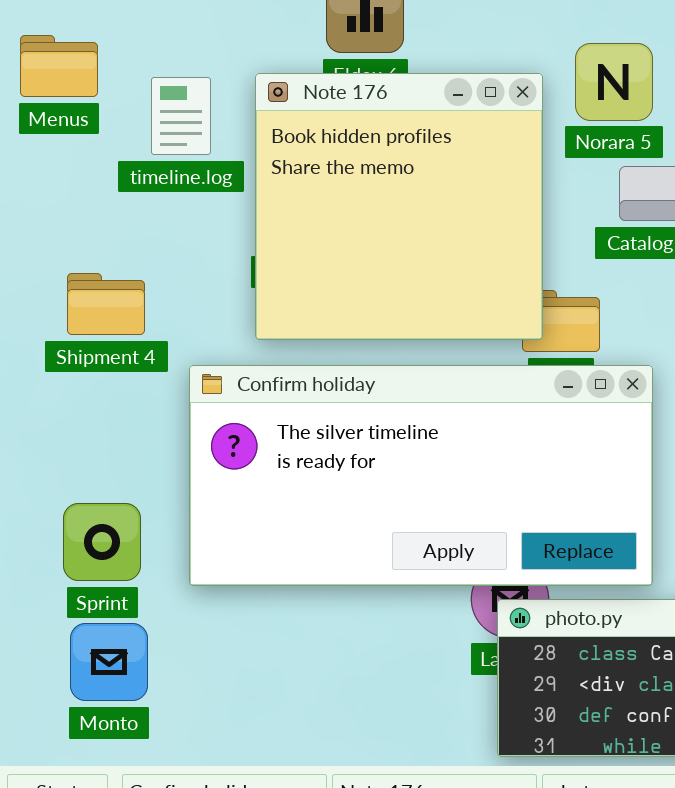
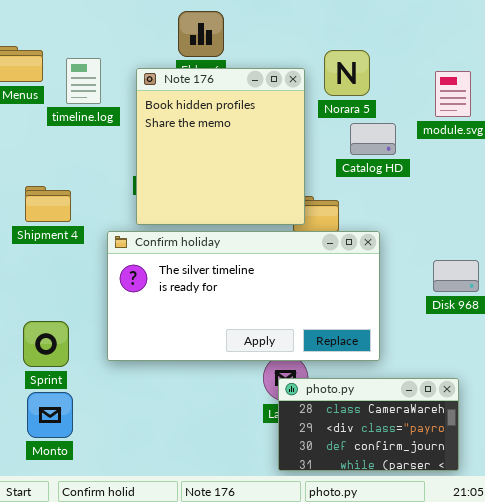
timeline.log: [151,77,211,155] -> [66,58,101,104], moved
Confirm holiday: [189,365,653,586] -> [107,231,380,361], moved

